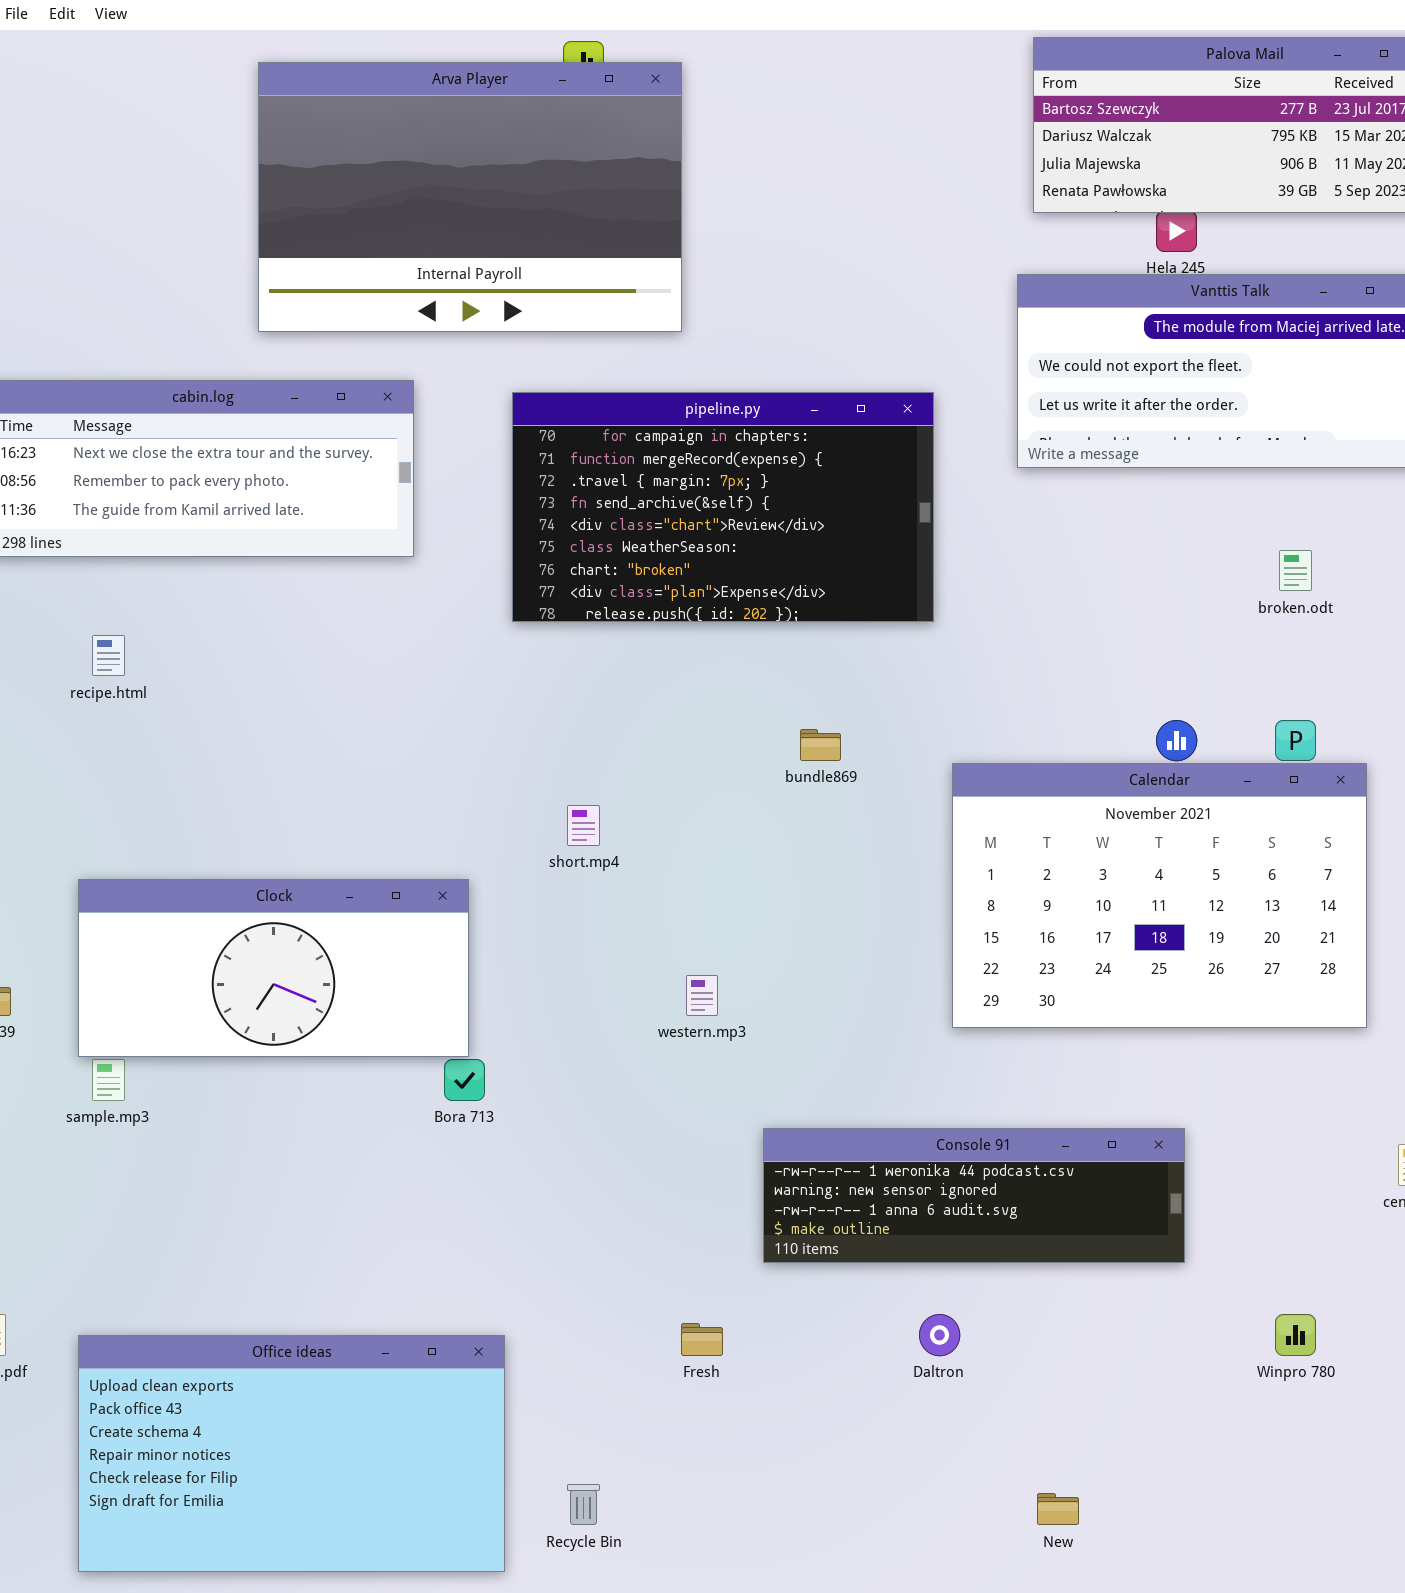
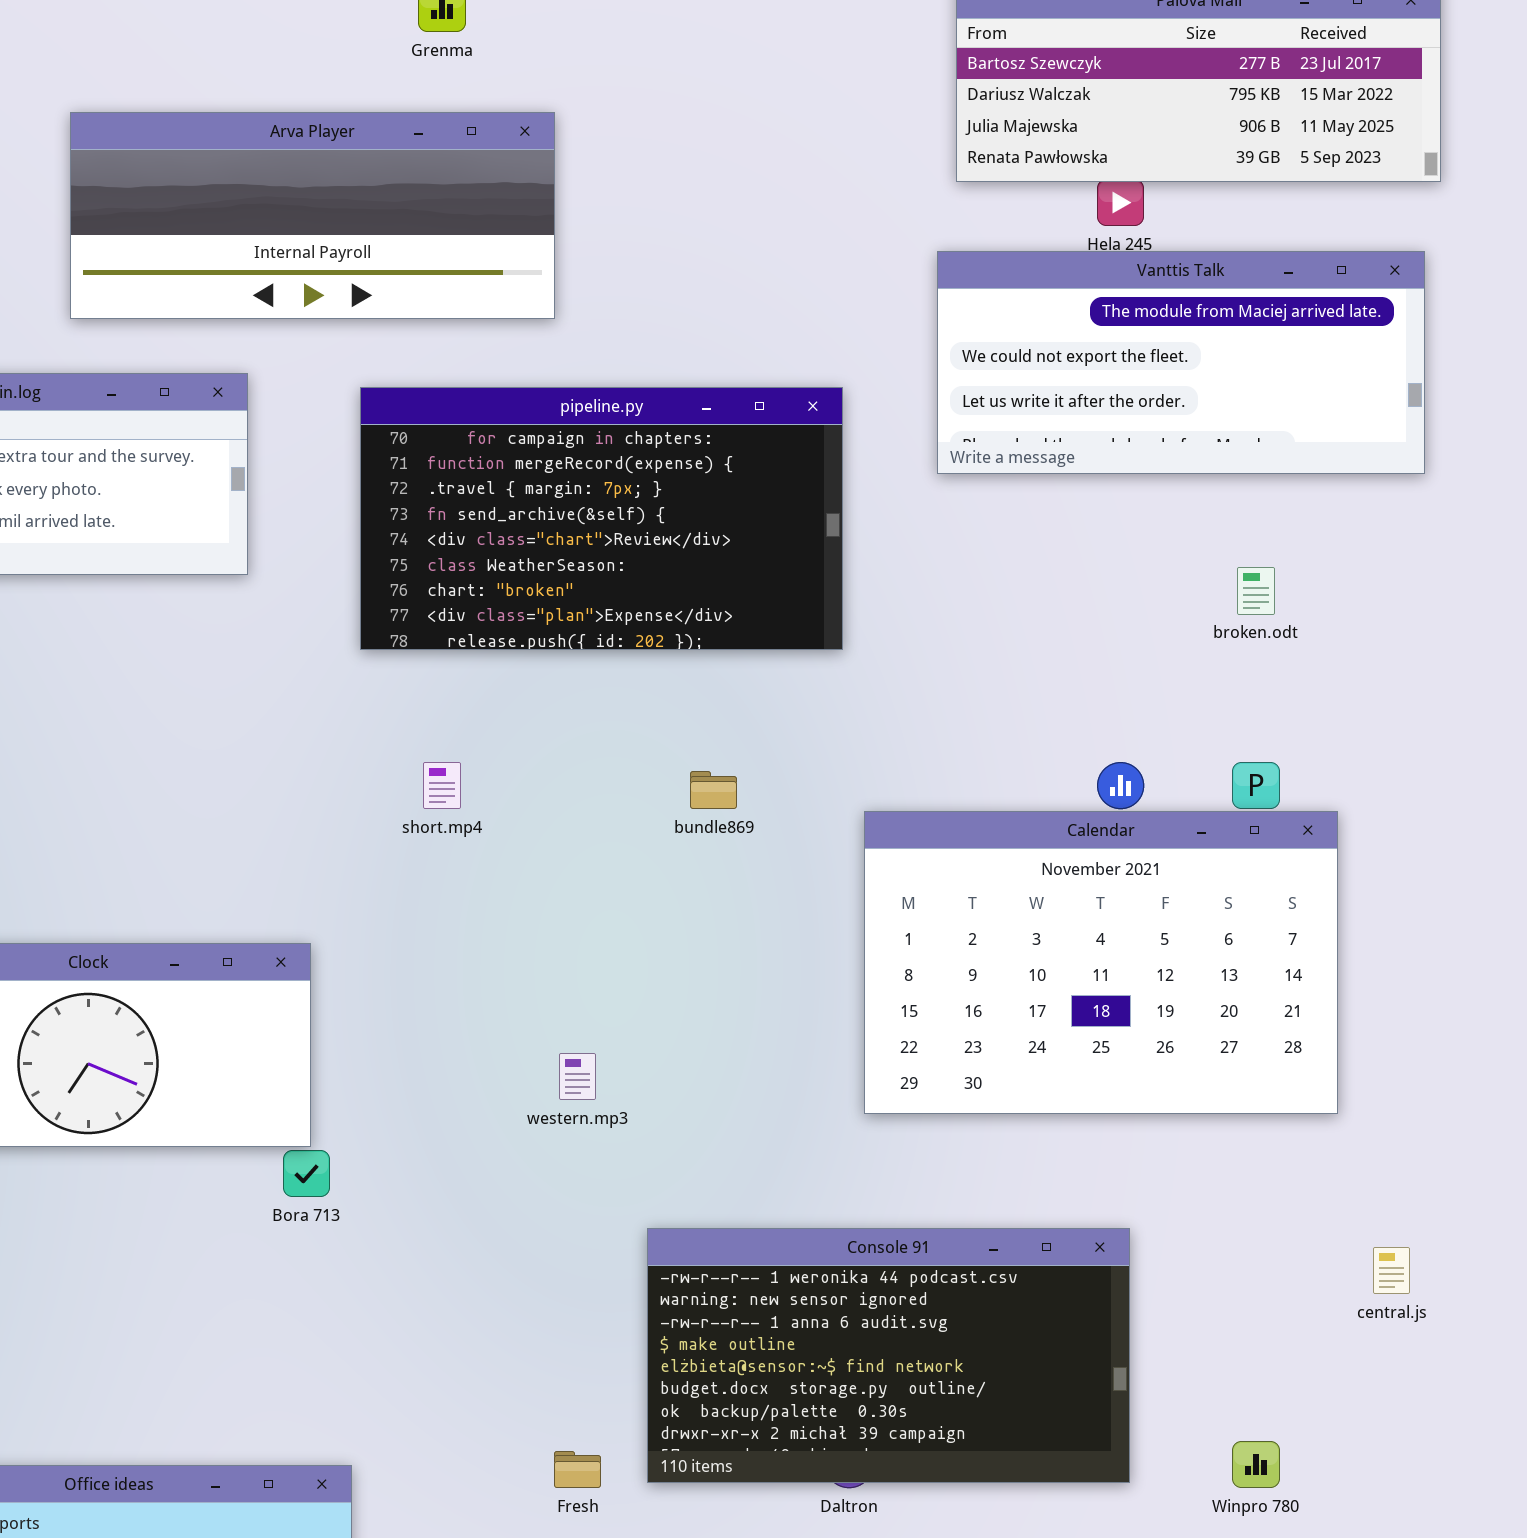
Arva Player: [258,62,682,332] -> [70,112,555,319], resized
short.mp4: [567,805,600,846] -> [423,762,461,809], moved
Console 91: [763,1128,1185,1263] -> [647,1228,1130,1483], resized

